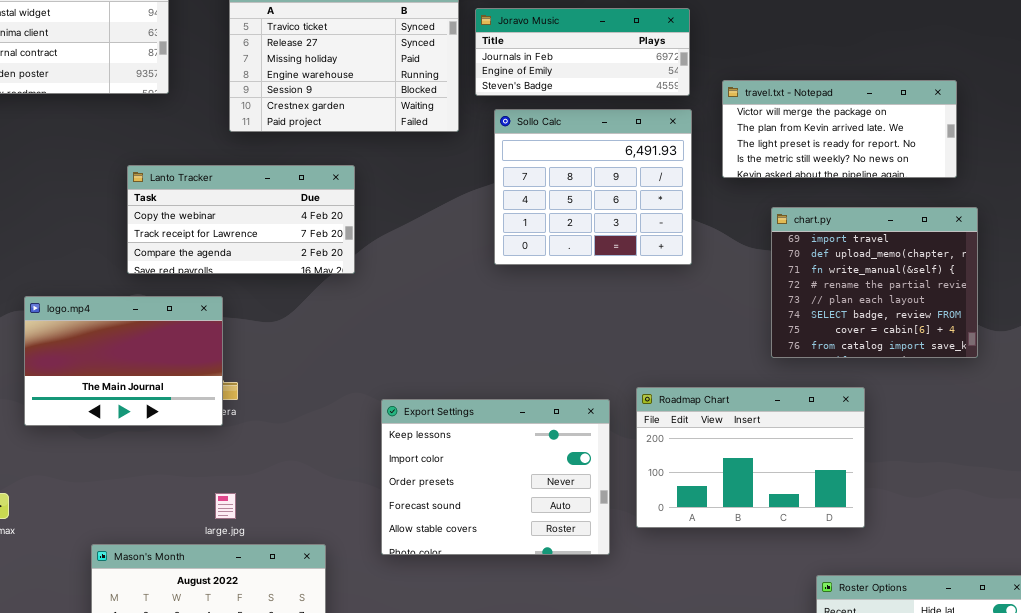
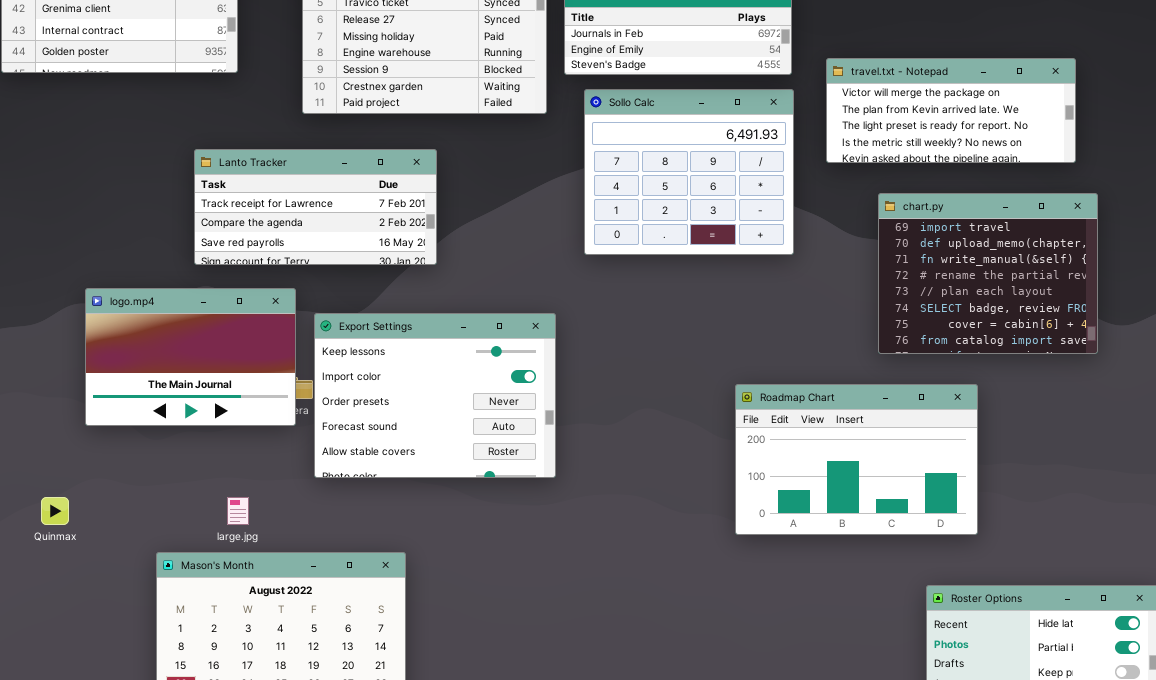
Lanto Tracker: [127,165,355,274] -> [194,149,437,265], scrolled down 1 row
Export Settings: [381,399,610,555] -> [314,313,556,478], moved
large.jpg: [215,493,236,519] -> [227,497,249,525], moved

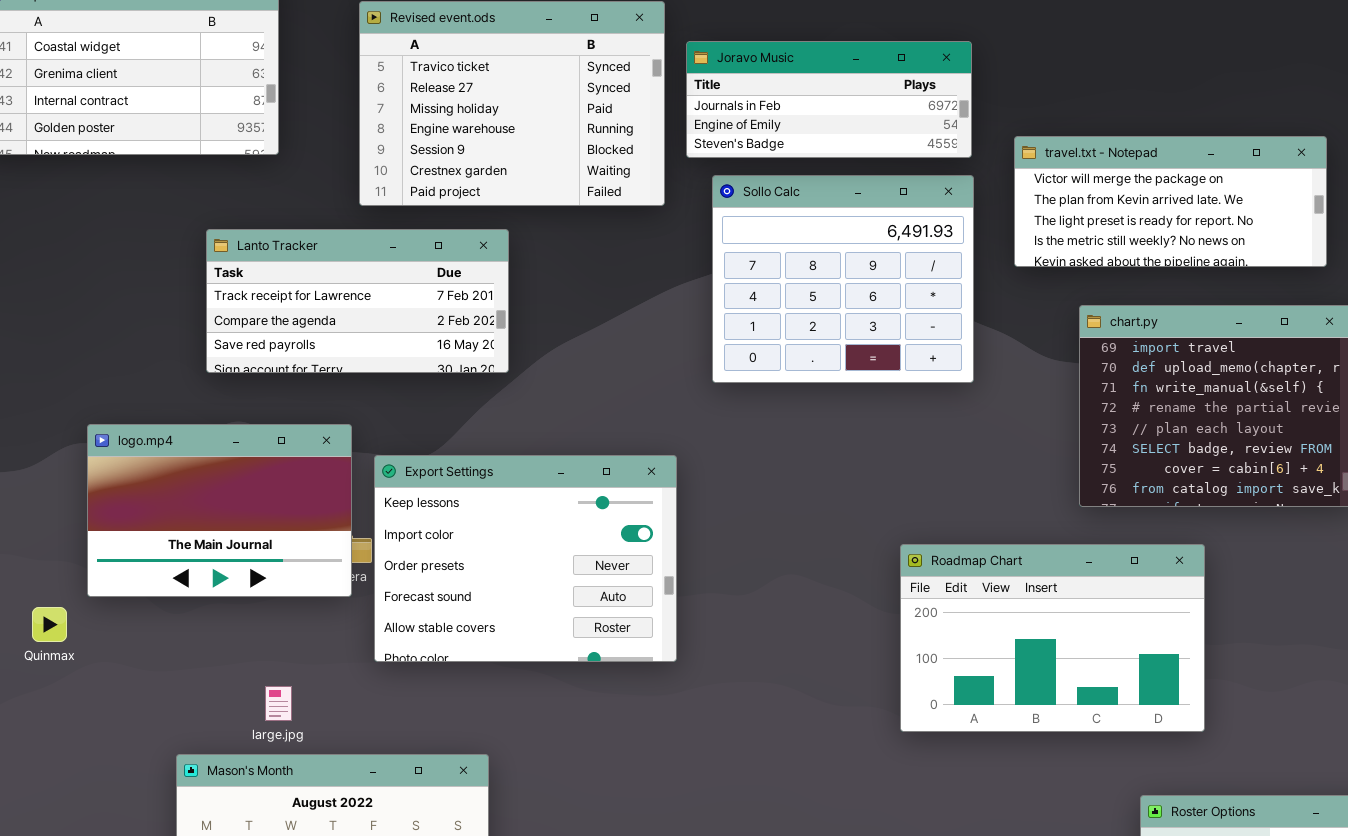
Lanto Tracker: [194,149,437,265] -> [206,229,509,373], moved
Quinmax: [41,497,69,525] -> [32,607,67,642], moved

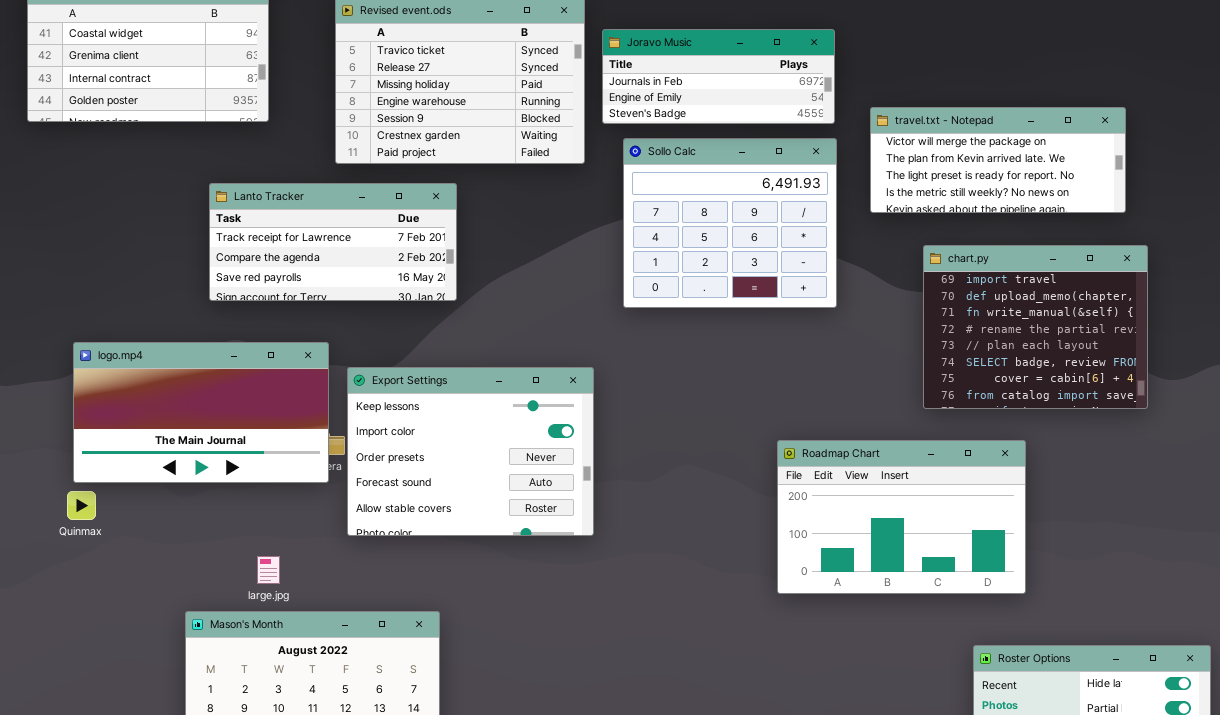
logo.mp4: [87,424,352,597] -> [73,342,329,483], resized

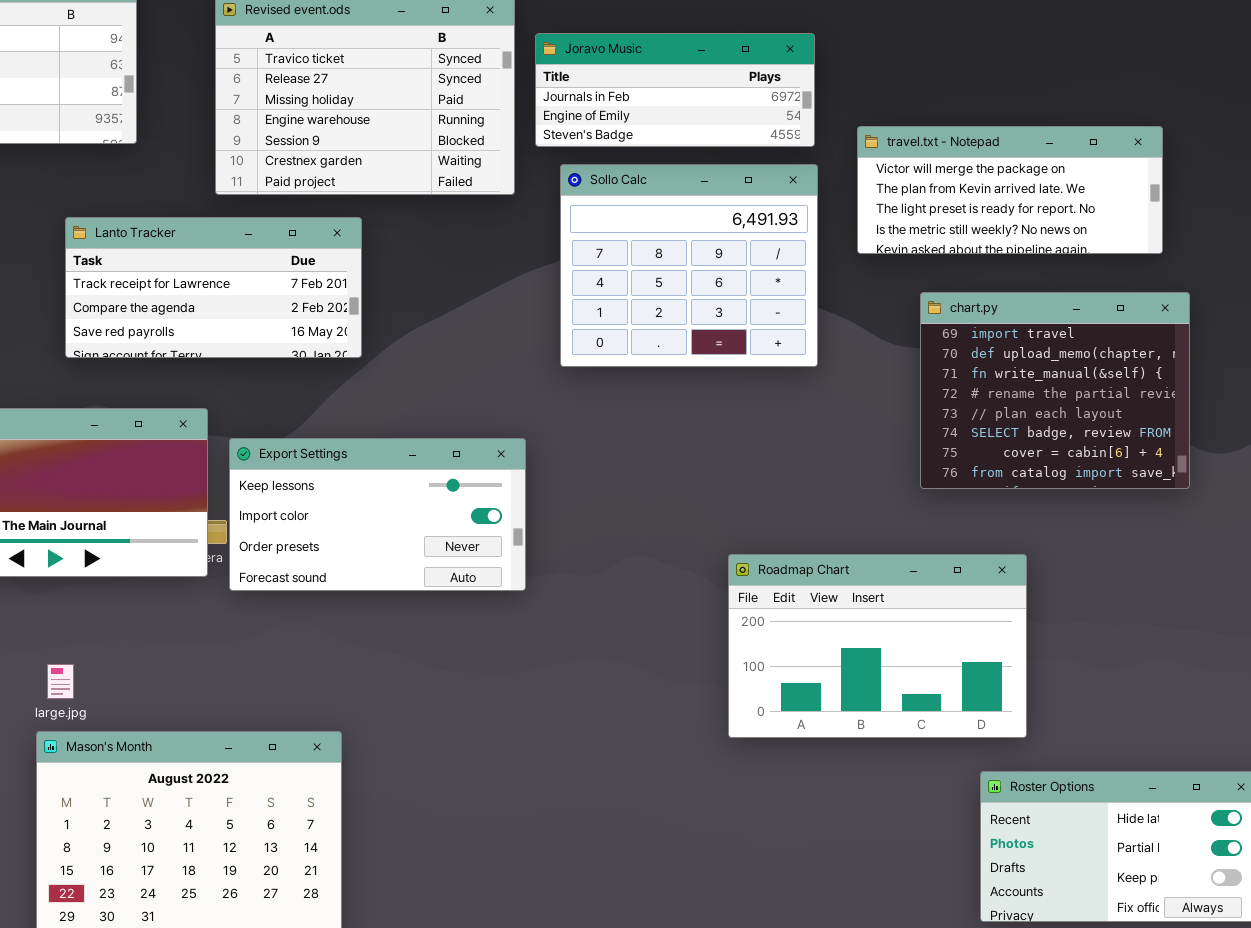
Export Settings: [347,367,594,536] -> [229,438,526,591], resized
Roadmap Chart: [777,440,1026,594] -> [728,554,1027,738], moved
large.jpg: [257,556,280,584] -> [47,664,74,699], moved

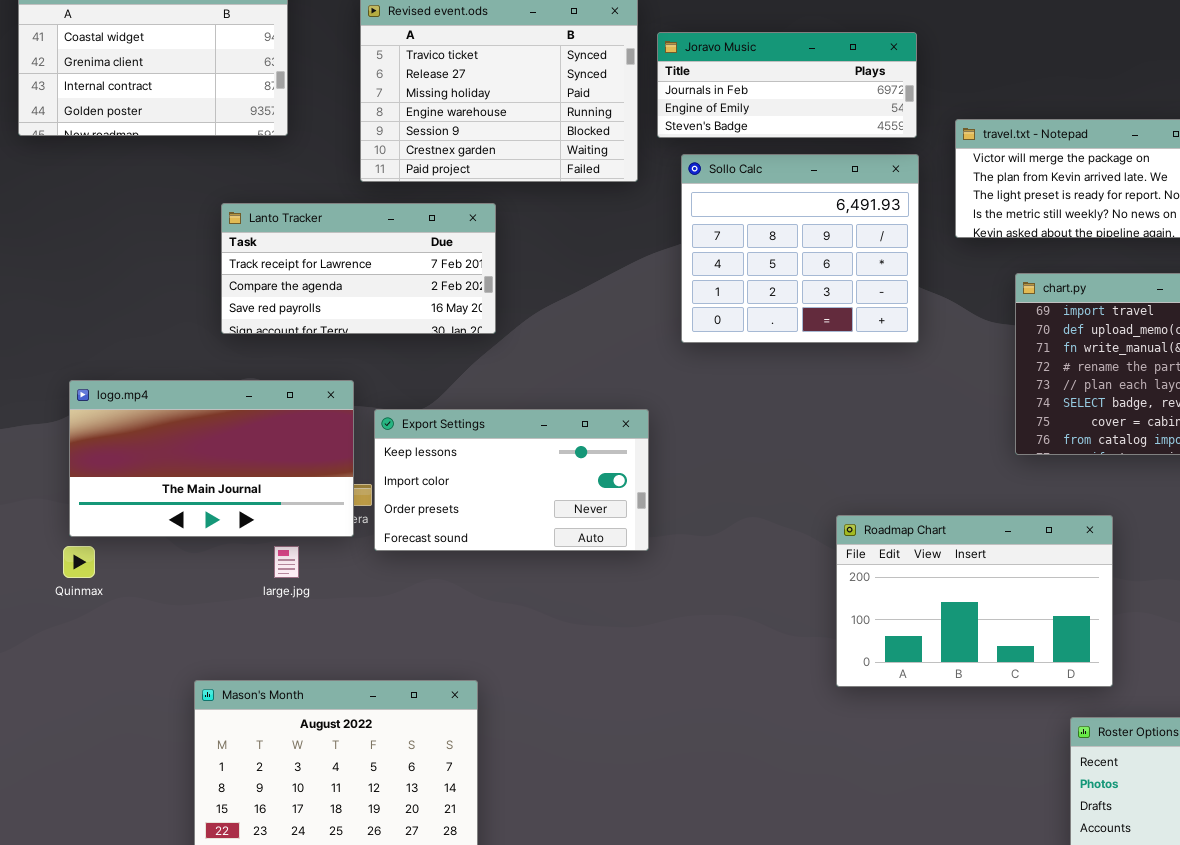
large.jpg: [47,664,74,699] -> [274,546,299,578], moved

